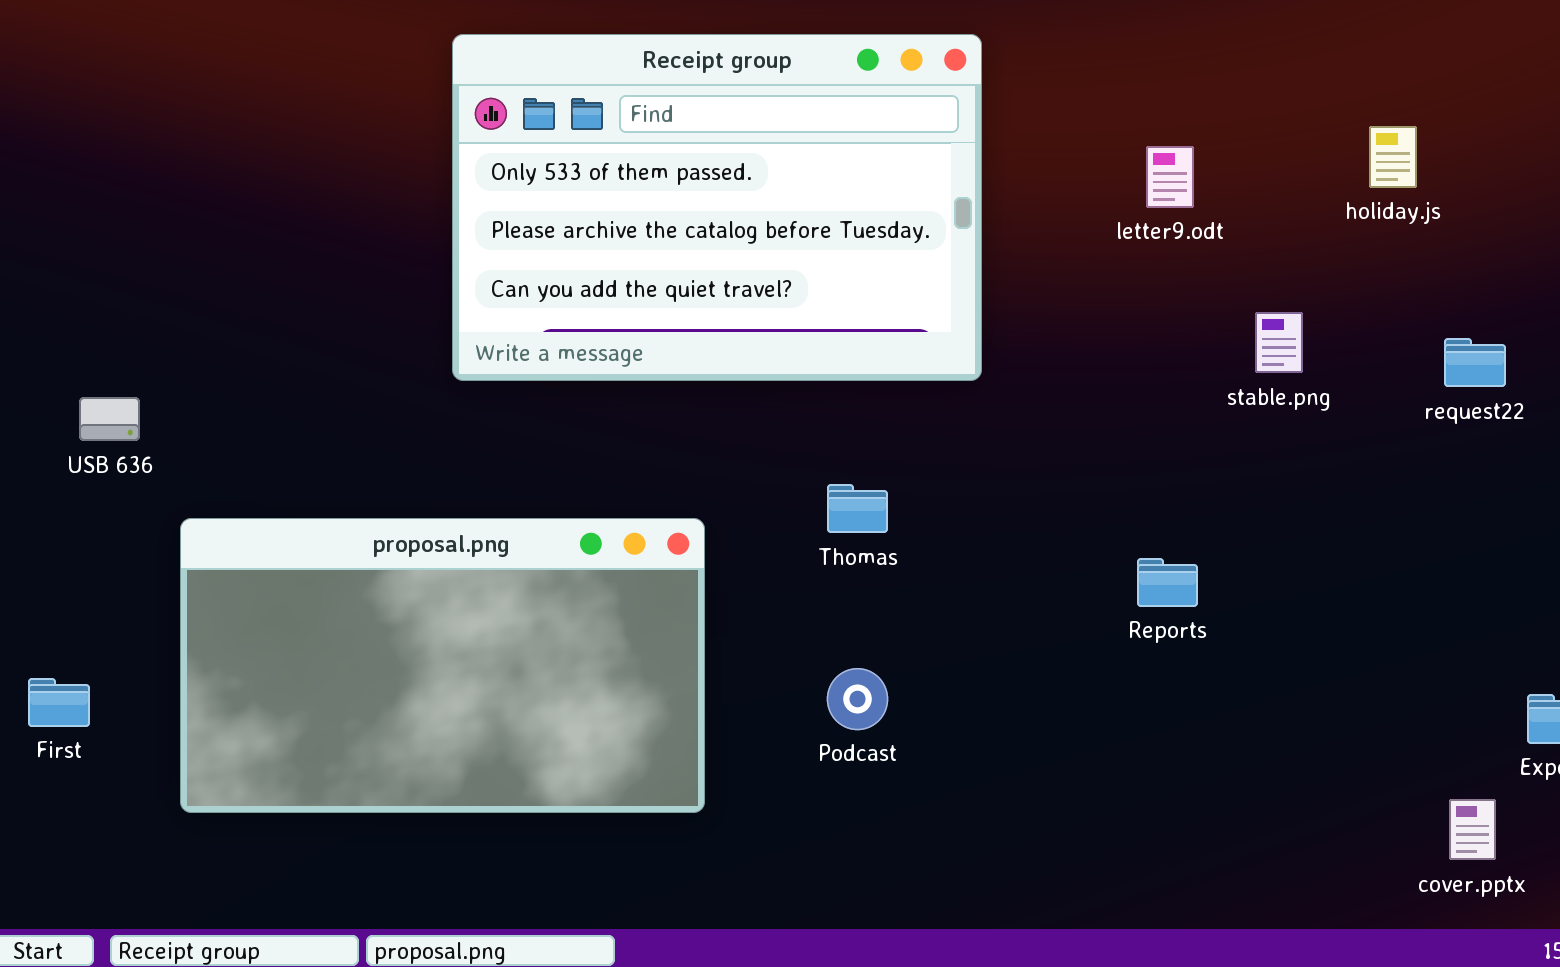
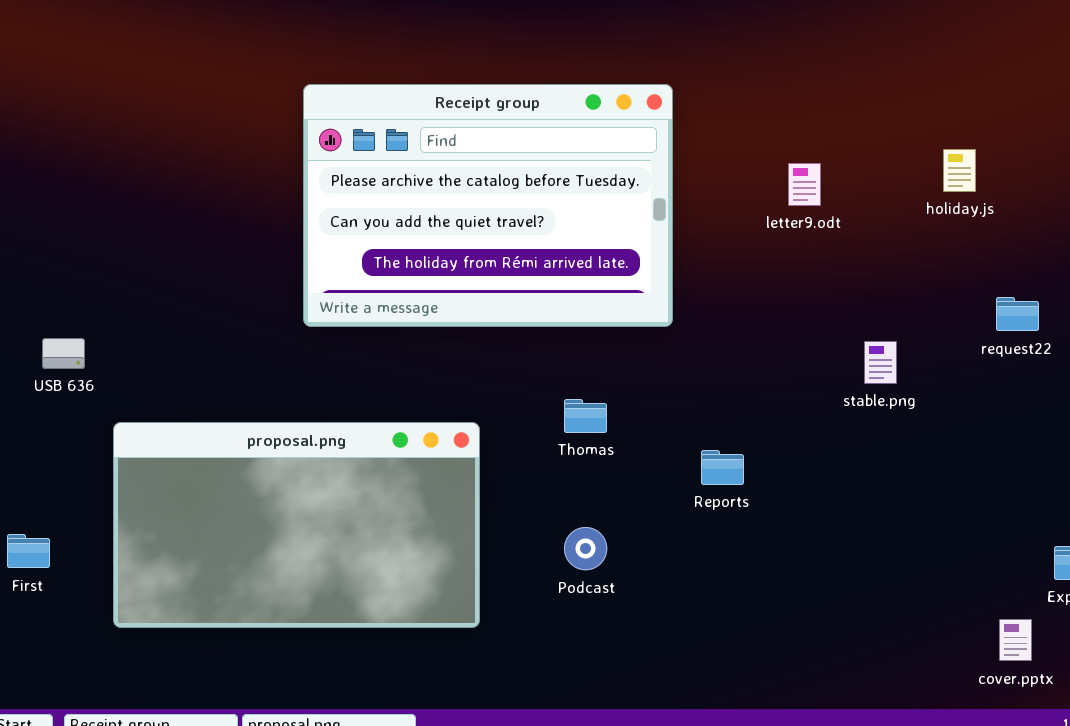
Receipt group: [452,34,982,381] -> [303,84,673,327], scrolled down 1 row
stable.png: [1255,312,1303,373] -> [864,341,897,384], moved
Reports: [1137,558,1198,607] -> [701,450,744,485], moved

